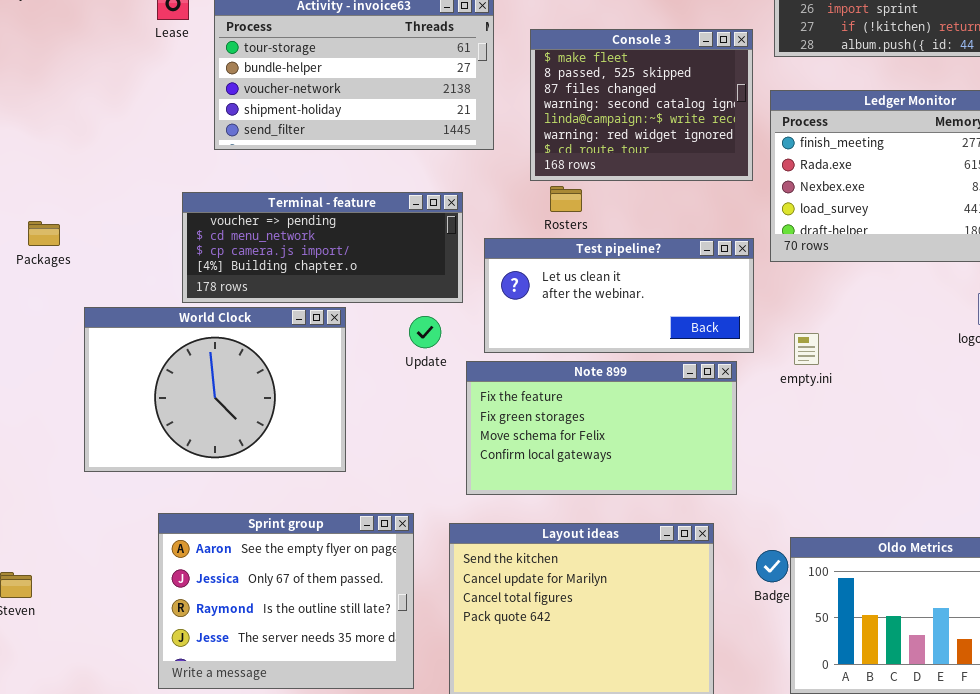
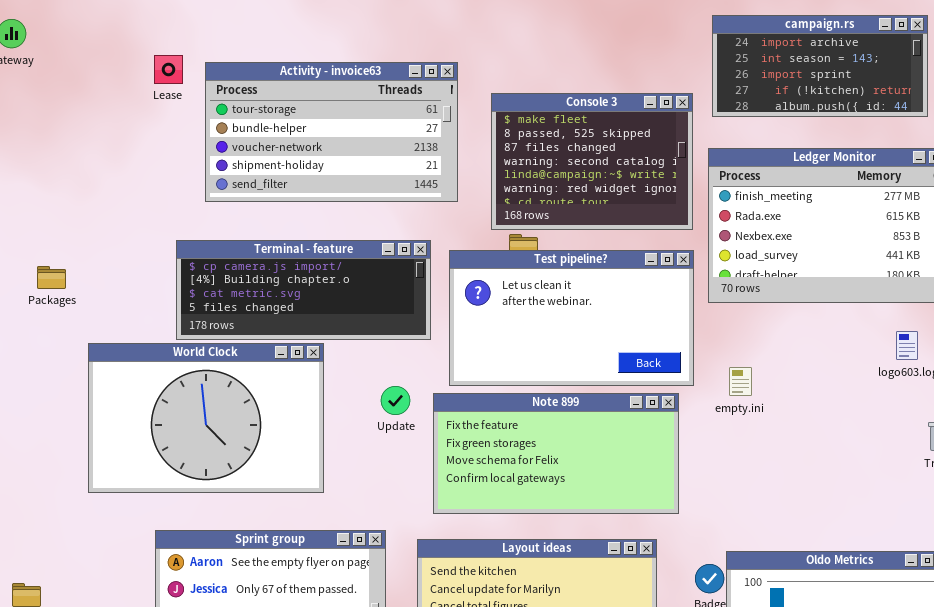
Terminal - feature: [182,192,463,303] -> [176,240,431,340], scrolled down 2 rows
Test pipeline?: [484,238,754,353] -> [449,250,694,386], resized
Update: [409,316,441,348] -> [381,386,410,415], moved

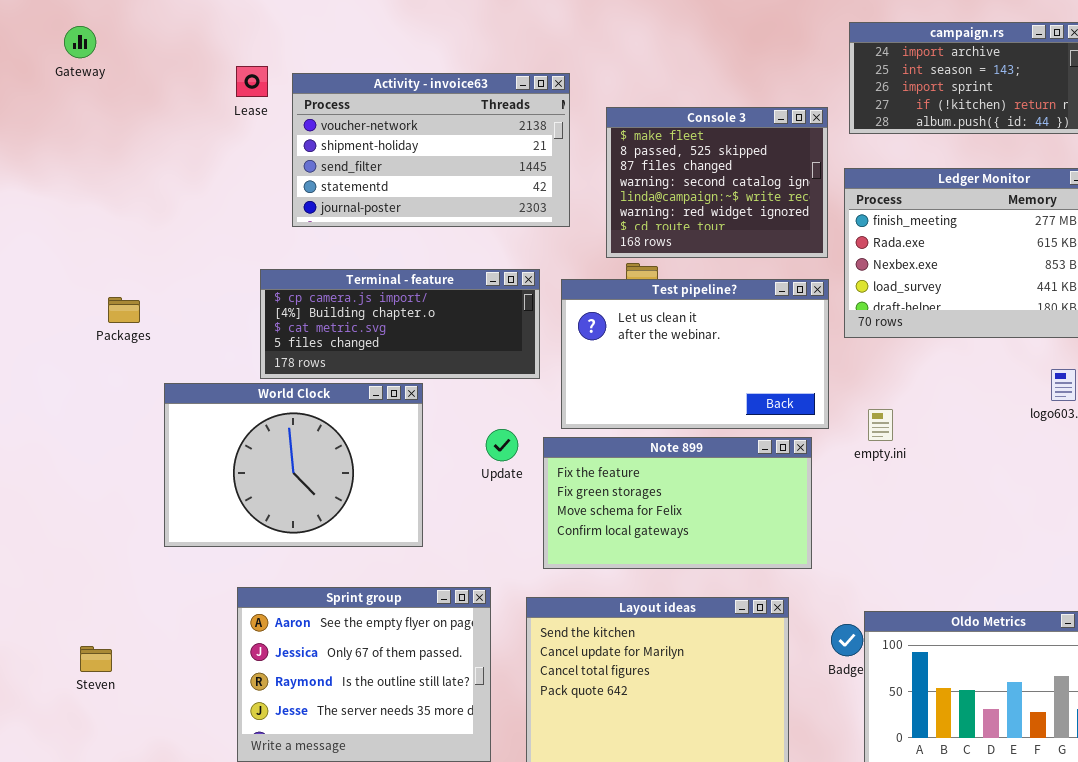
Activity - invoice63: [205,62,458,202] -> [292,73,570,227], scrolled down 2 rows

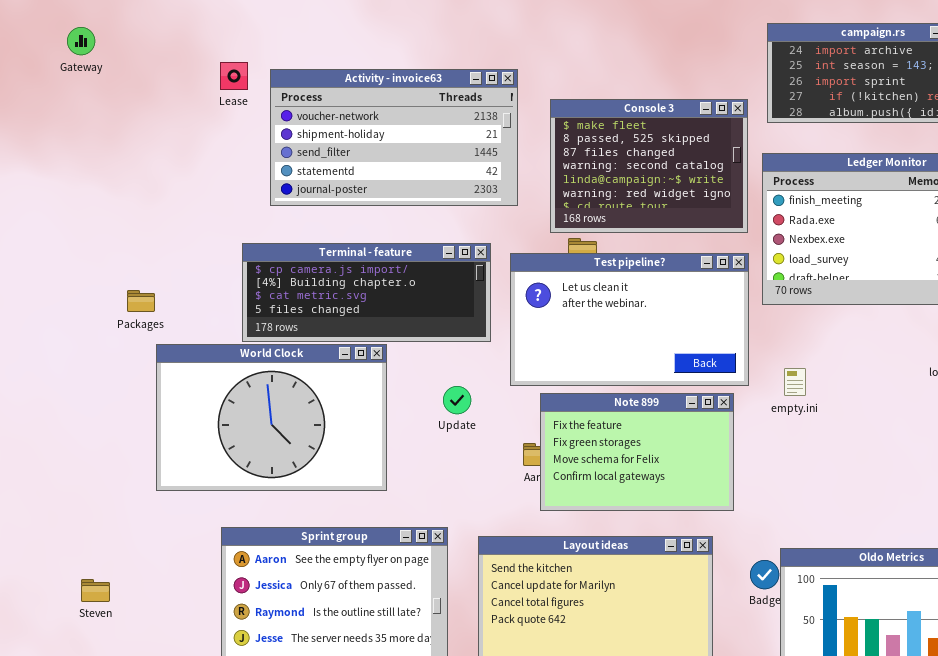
Packages: [108,297,140,323] -> [127,290,155,312], moved
Note 899: [543,437,812,569] -> [540,393,734,511], resized

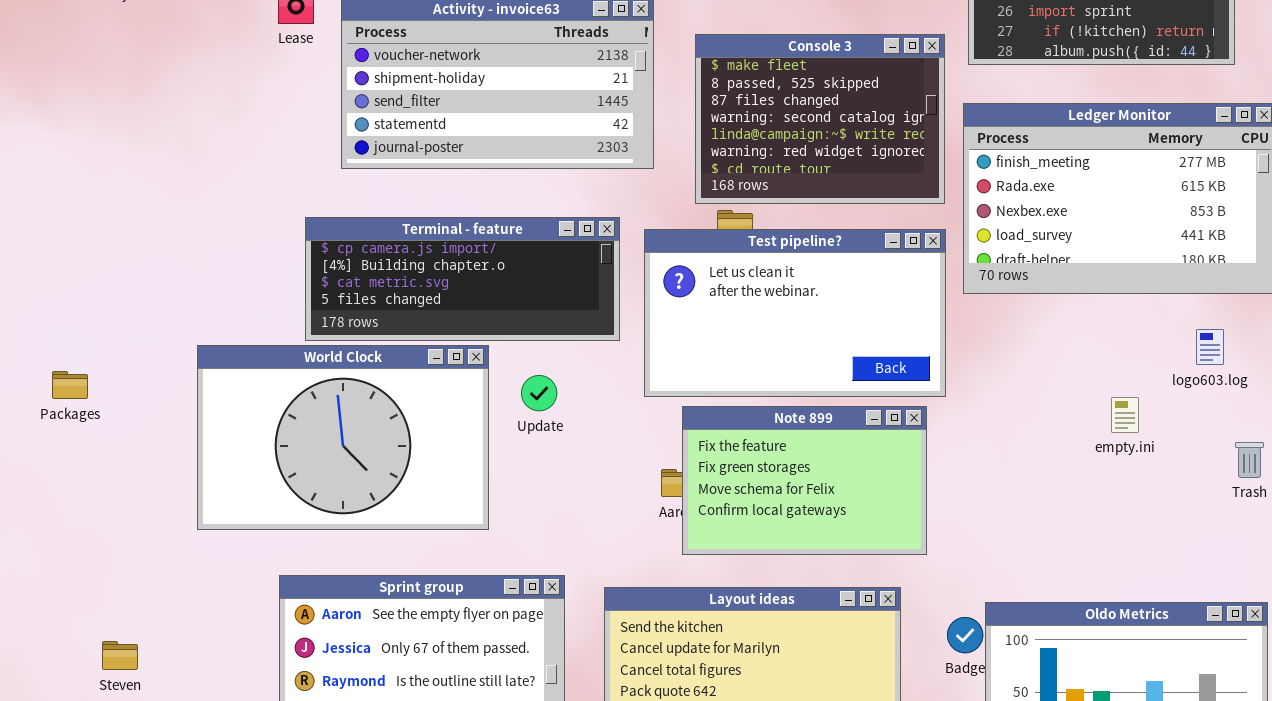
Packages: [127,290,155,312] -> [52,371,88,399], moved
empty.ini: [784,368,806,396] -> [1111,397,1139,433], moved
Update: [443,386,471,414] -> [521,375,557,411], moved

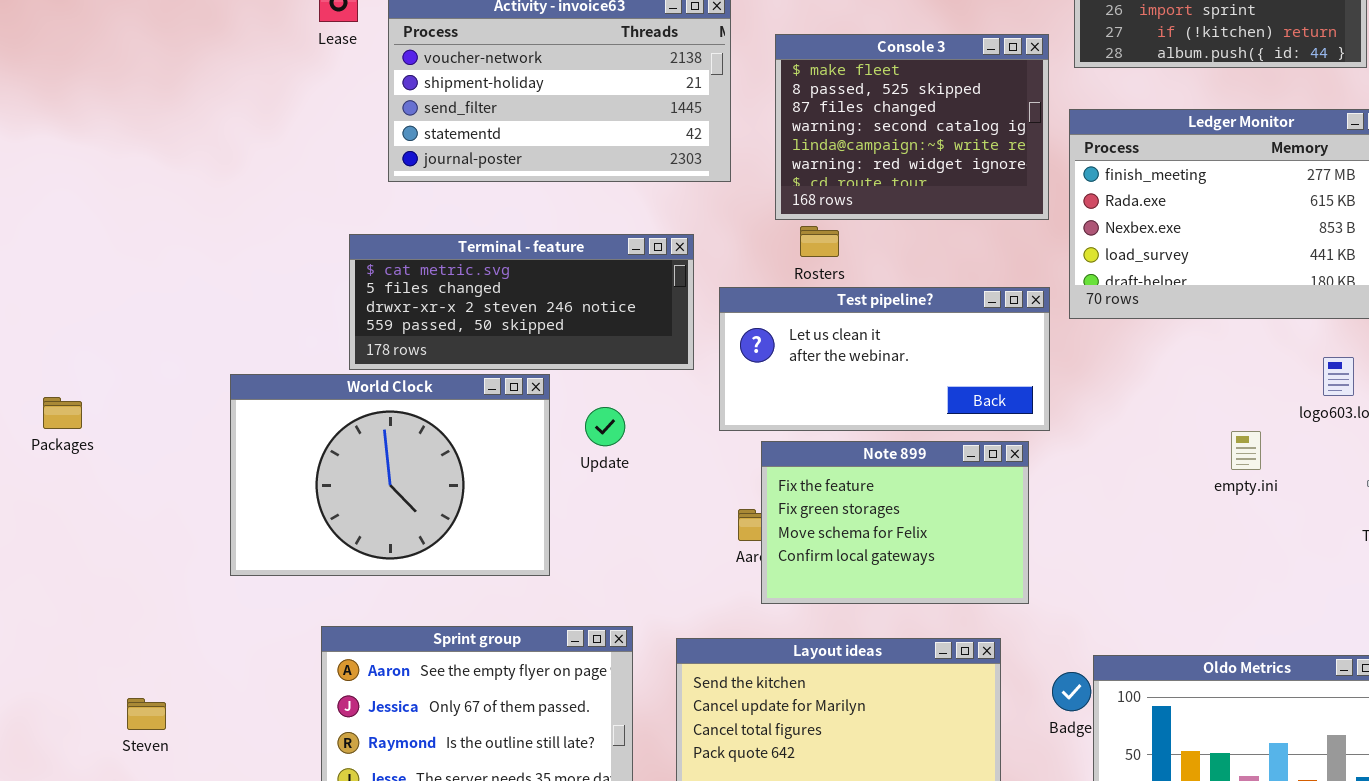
Terminal - feature: [305,217,620,341] -> [349,234,694,370], scrolled down 2 rows
Test pipeline?: [644,229,946,397] -> [719,287,1050,431], resized
Packages: [52,371,88,399] -> [43,397,82,429], moved

